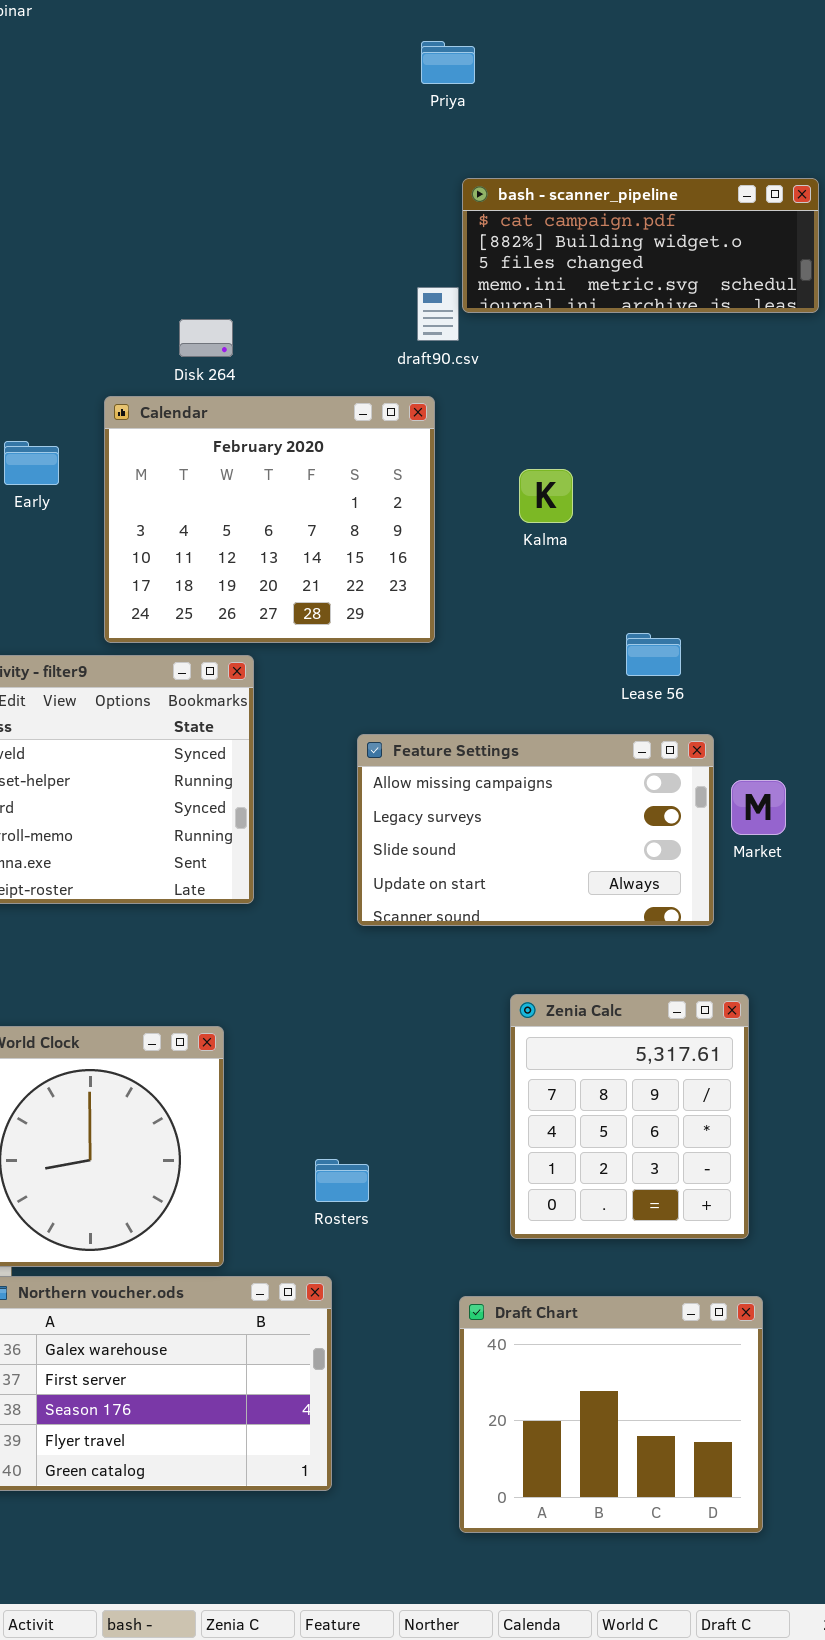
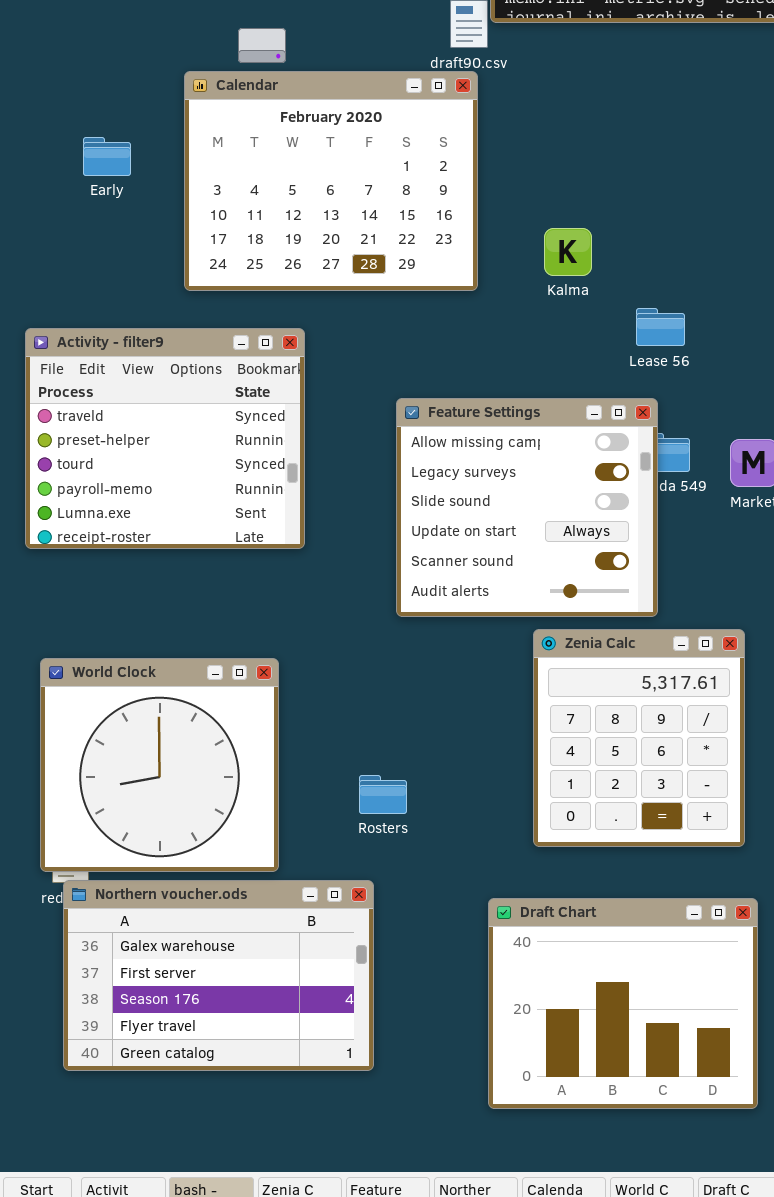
Calendar: [104,396,435,643] -> [184,71,478,291], moved
Kalma: [519,469,573,523] -> [544,228,592,276], moved
Feature Settings: [357,734,714,926] -> [396,398,658,617], resized

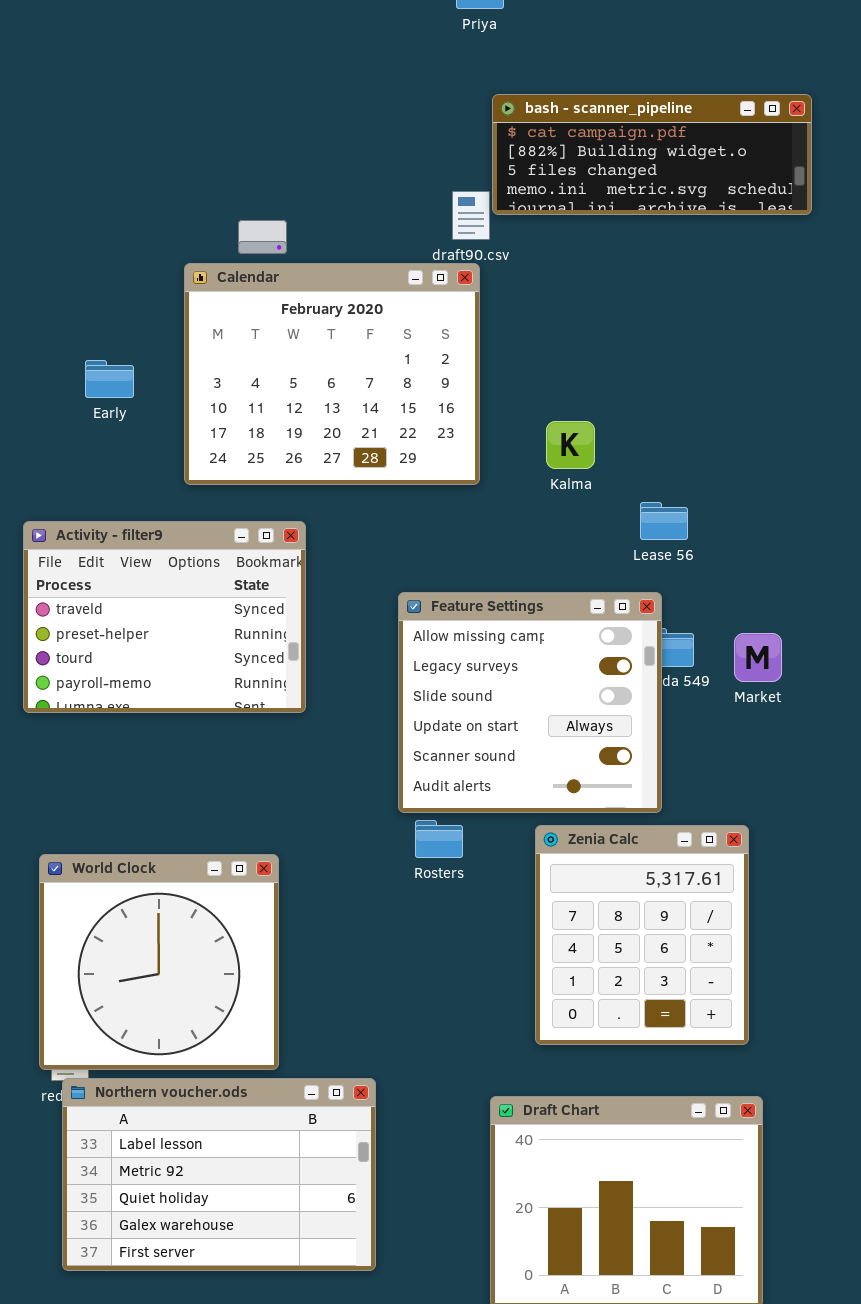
Early: [83,137,131,176] -> [85,360,134,398], moved
Activity - filter9: [25,328,305,549] -> [23,521,306,713], resized
Rosters: [359,775,407,814] -> [415,820,463,858], moved
Northern voucher.ods: [63,880,374,1071] -> [62,1078,376,1271], scrolled up 3 rows

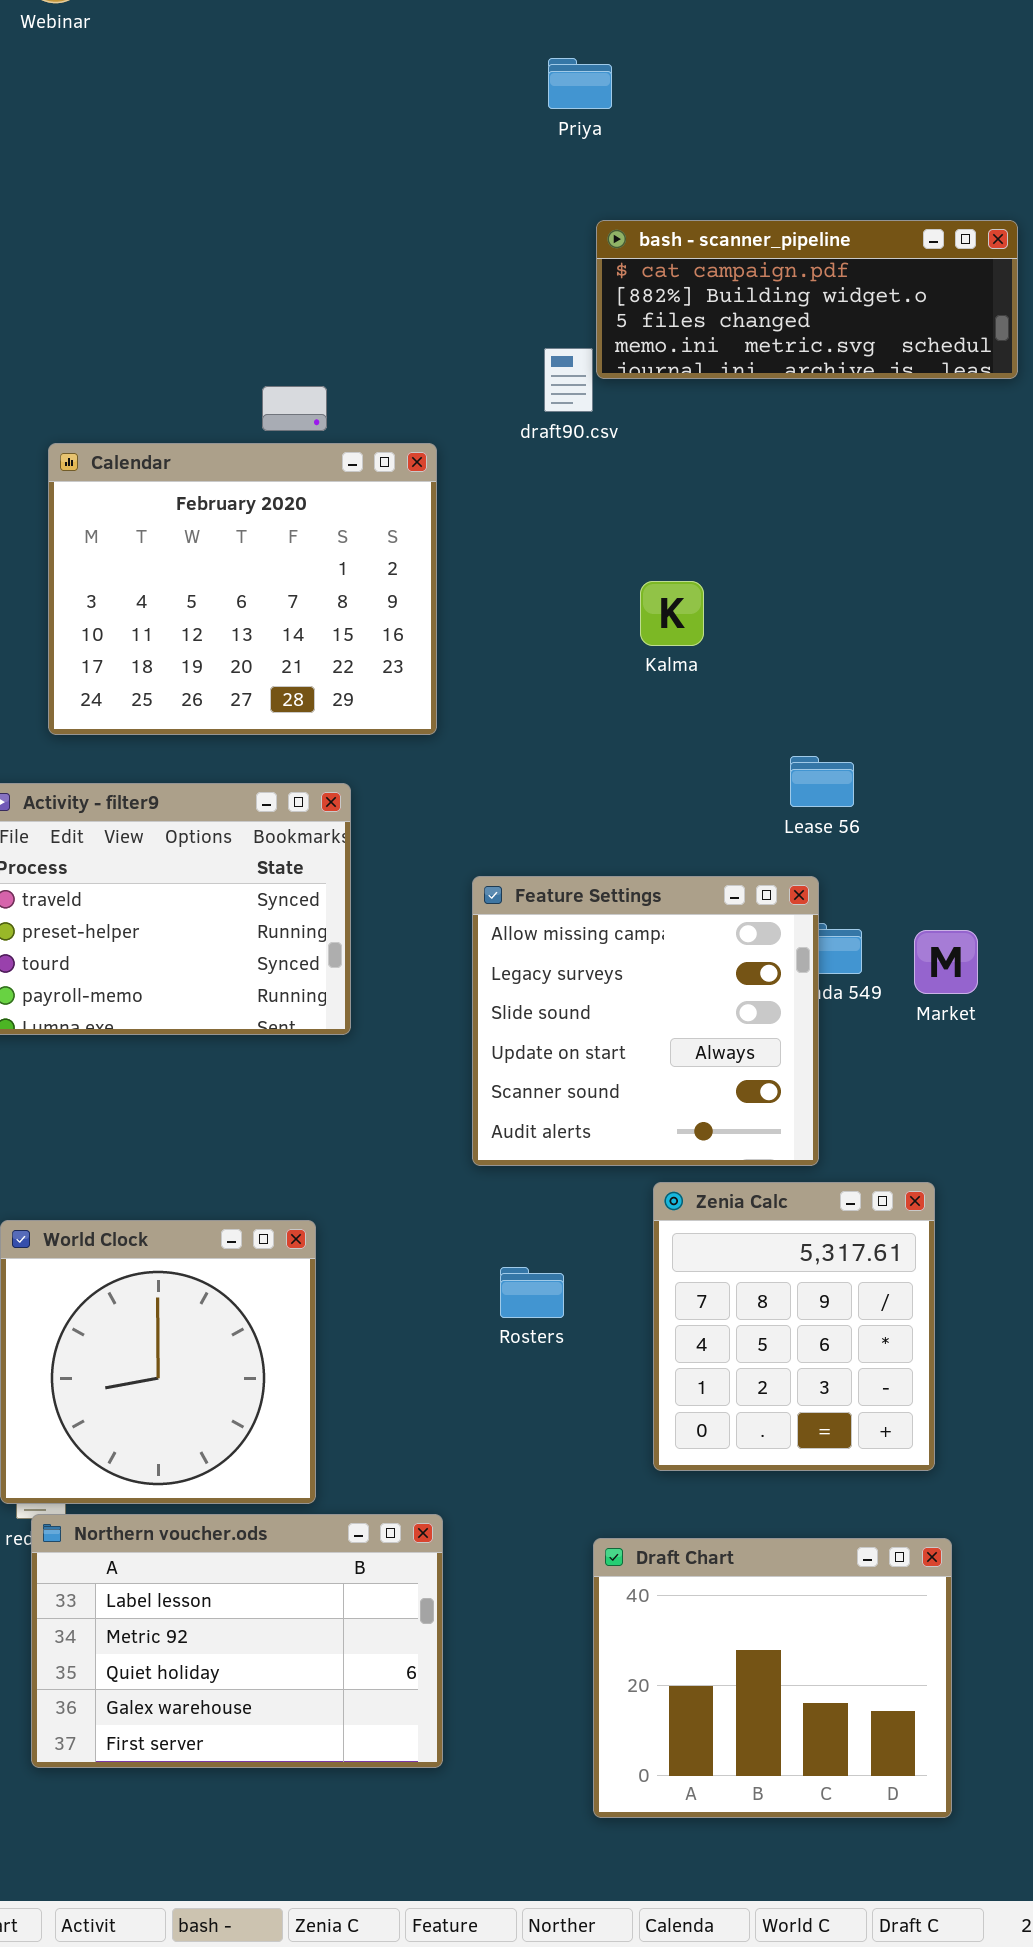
Calendar: [184,263,480,485] -> [48,443,437,735], moved
Kalma: [546,421,595,469] -> [640,581,704,646], moved
Rosters: [415,820,463,858] -> [500,1267,564,1318], moved

